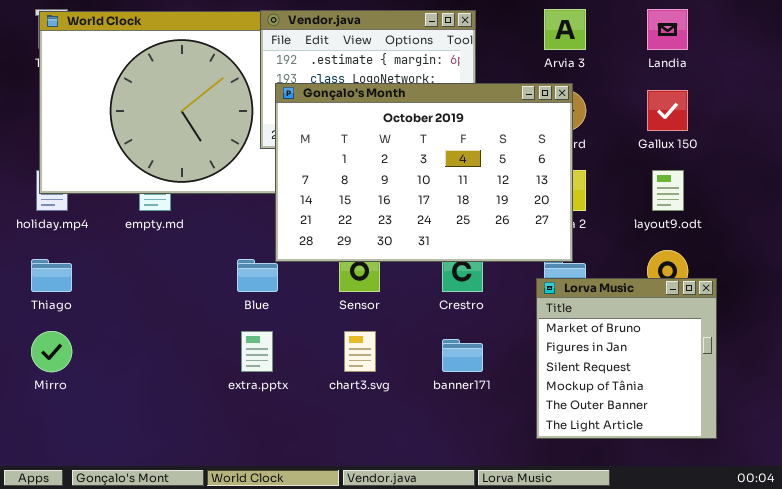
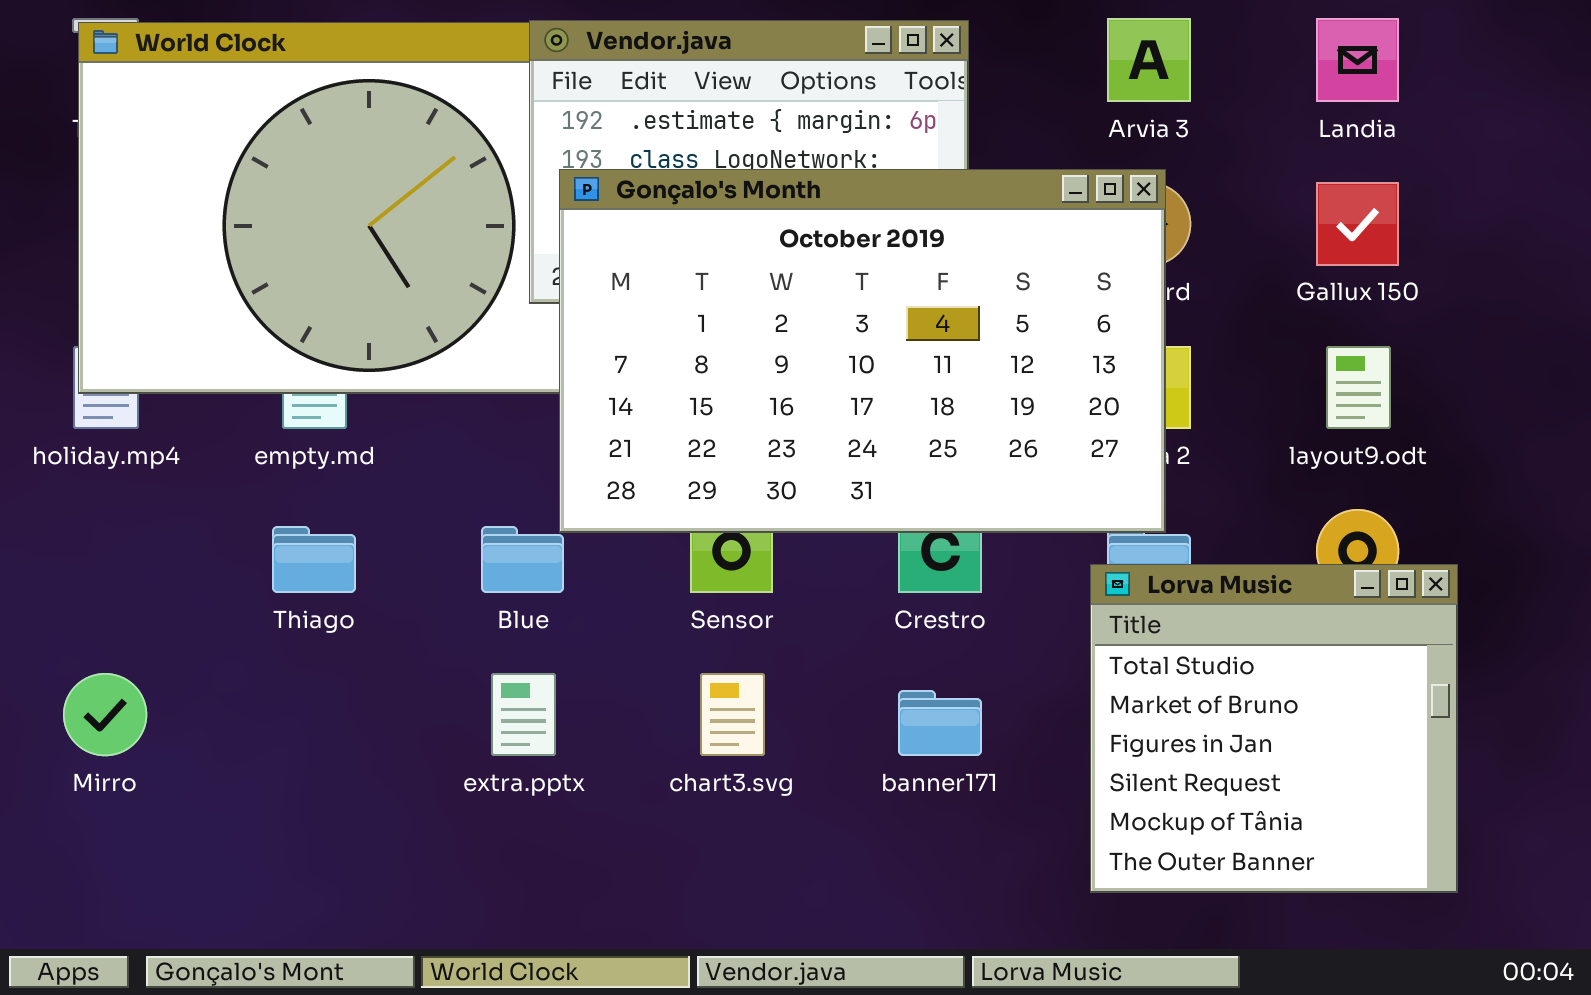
Thiago: [31,259,72,292] -> [272,526,356,593], moved
Lorva Music: [536,278,717,439] -> [1090,564,1458,893], scrolled up 1 row

